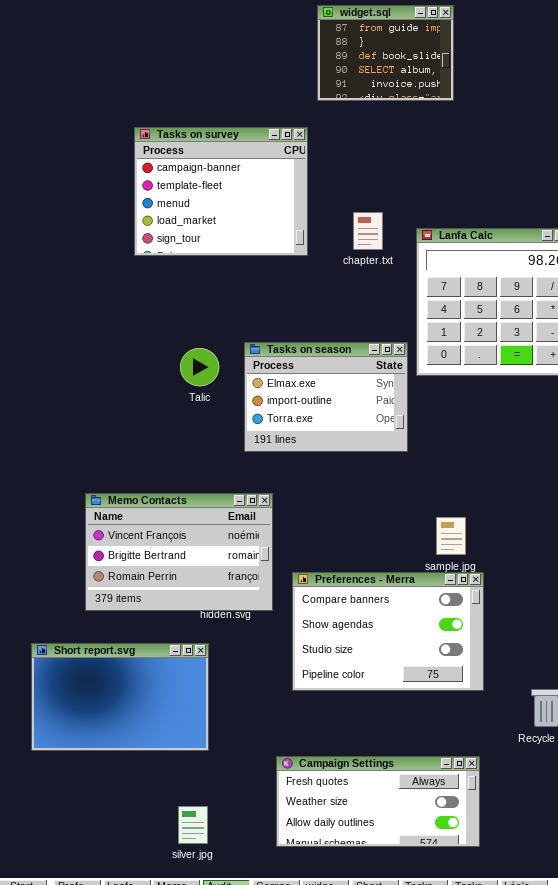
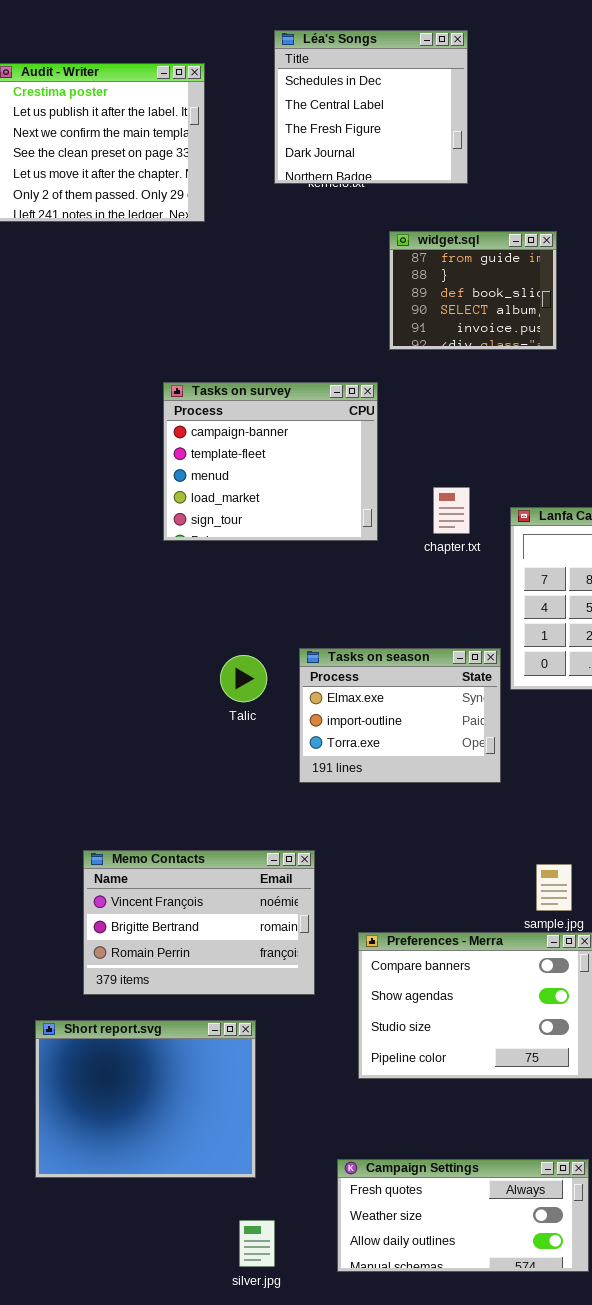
Memo Contacts: [85,493,273,611] -> [83,850,315,995], moved
Short report.svg: [31,643,209,751] -> [35,1020,256,1178], resized
silver.jpg: [178,806,208,844] -> [239,1220,275,1267], moved

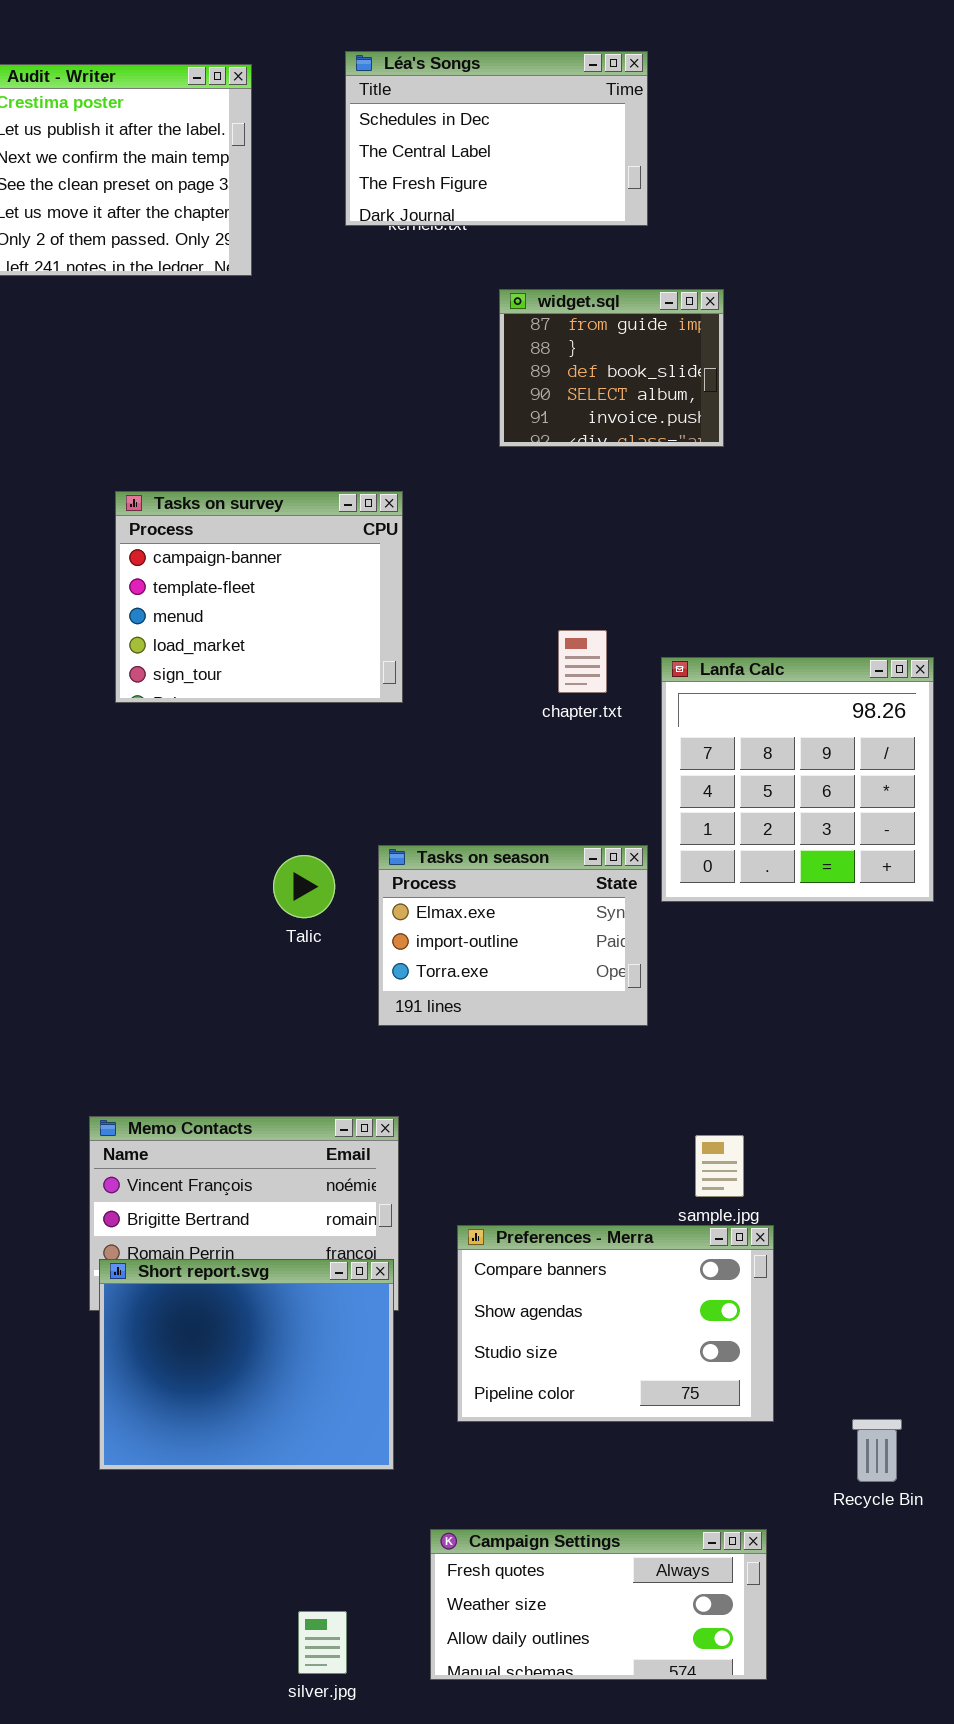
Léa's Songs: [274,30,468,184] -> [345,51,648,226], resized
Tasks on survey: [163,382,378,541] -> [115,491,403,703], moved
Short report.svg: [35,1020,256,1178] -> [99,1259,394,1470], moved

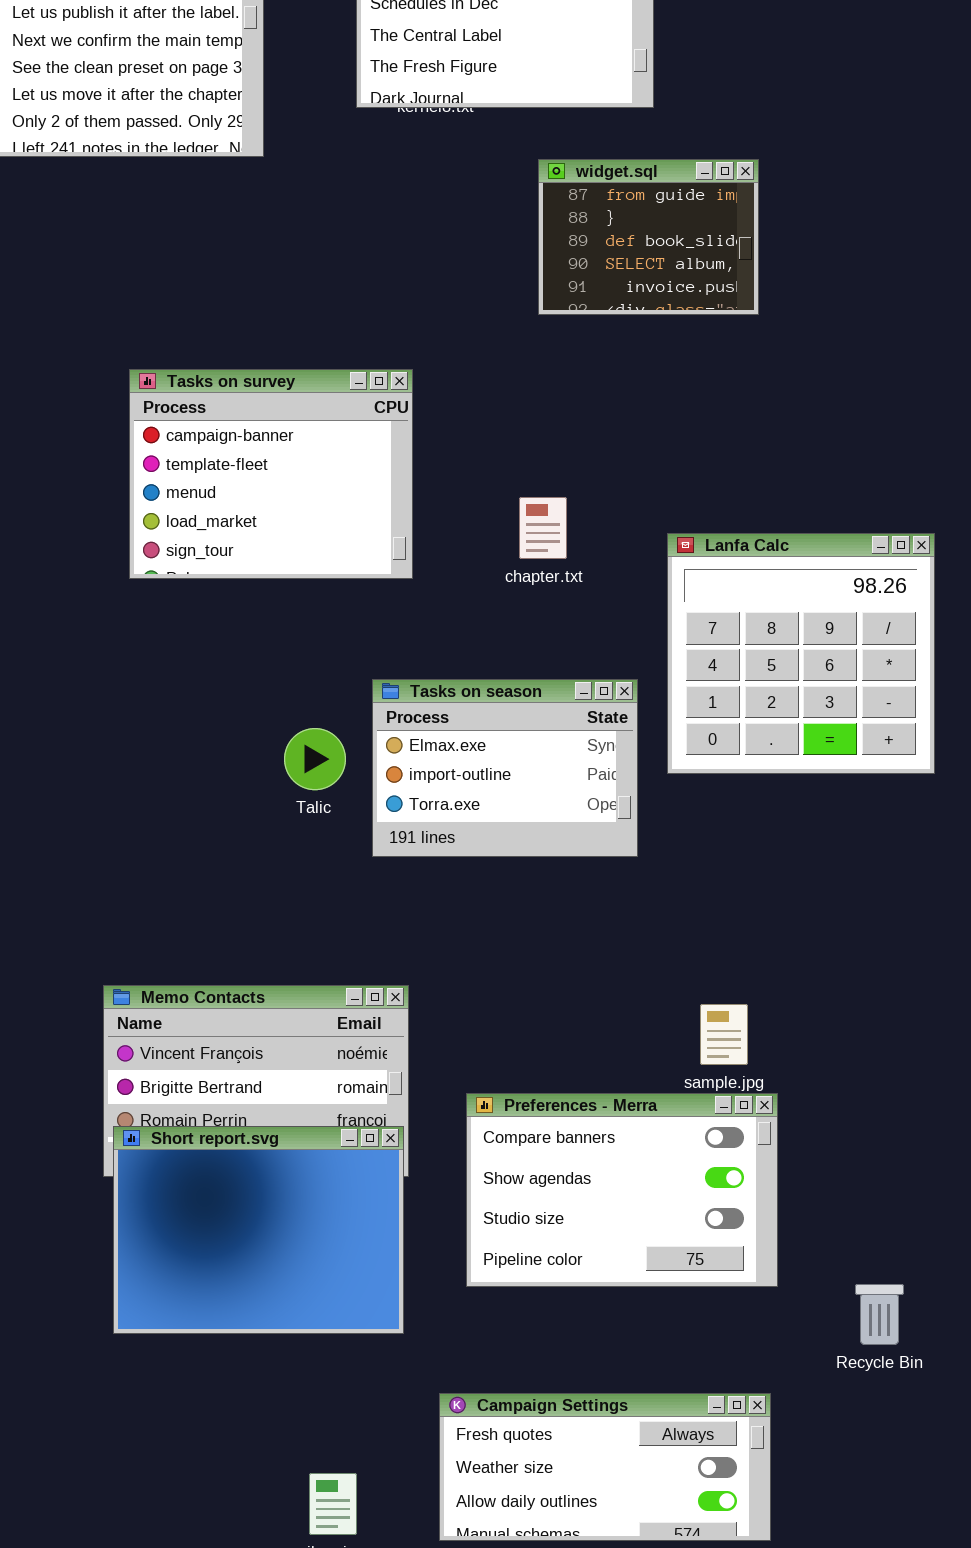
widget.sql: [499,289,724,447] -> [538,159,759,315], moved
chapter.txt: [558,630,607,693] -> [519,497,567,559], moved
Tasks on season: [378,845,648,1026] -> [372,679,638,857], moved

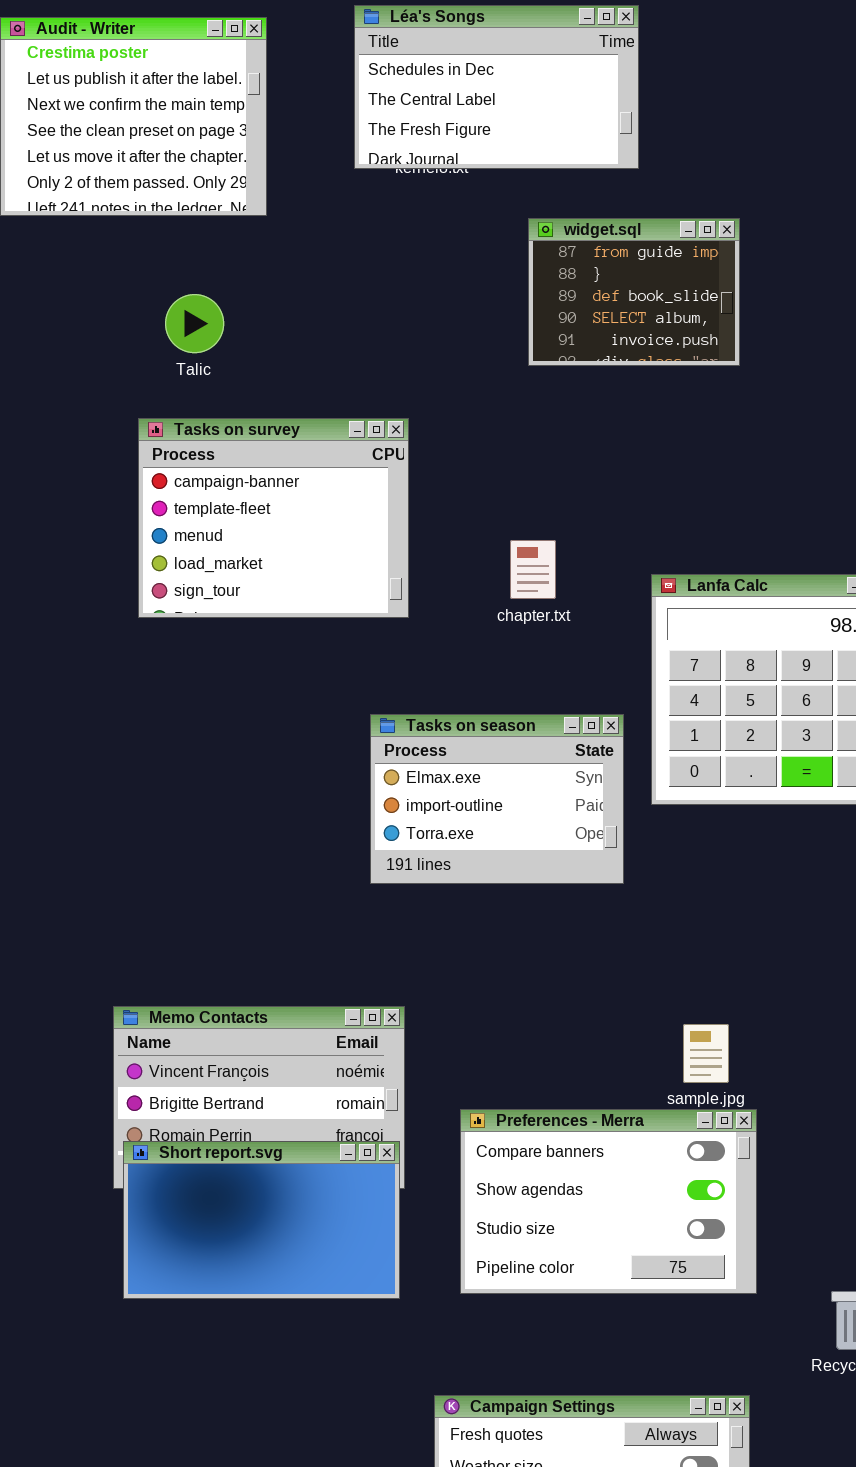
Talic: [284,728,346,790] -> [165,294,224,353], moved
Short report.svg: [113,1126,404,1334] -> [123,1141,400,1299], resized

